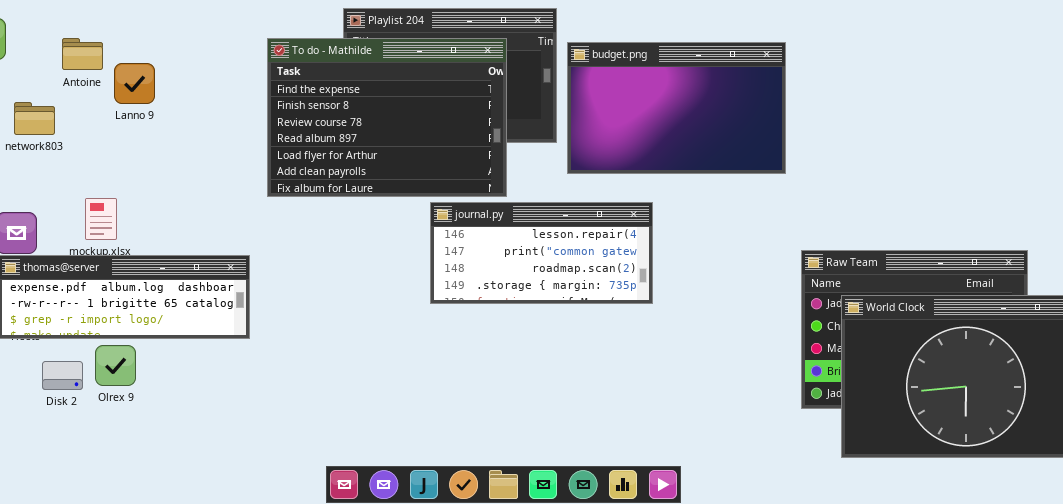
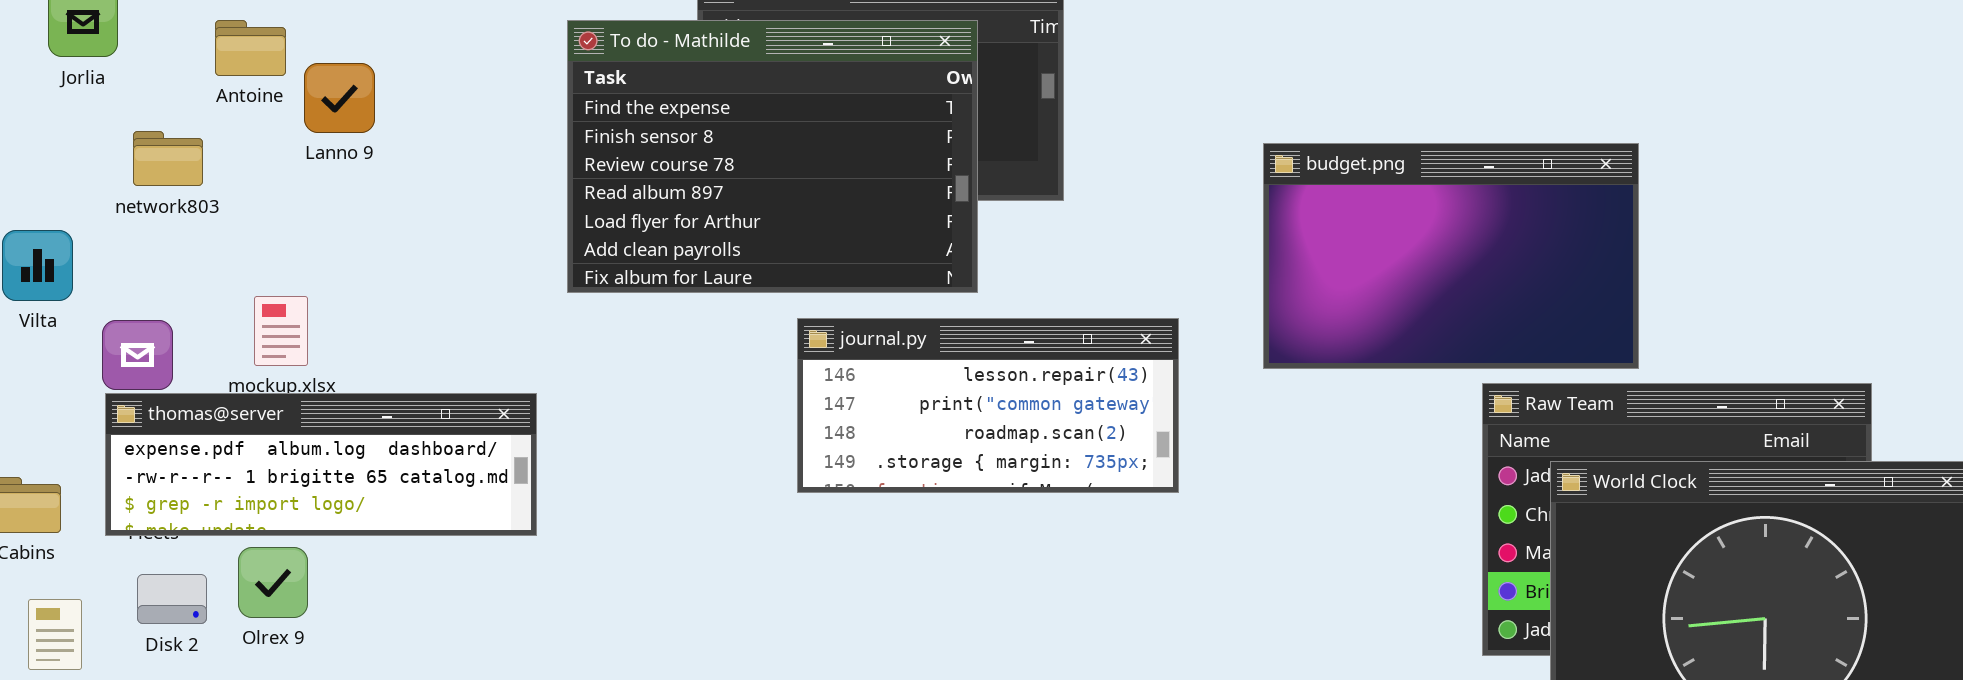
budget.png: [567,42,786,174] -> [1263,143,1639,369], moved
journal.py: [430,202,653,304] -> [797,318,1179,493], moved
Olrex 9: [95,345,136,386] -> [238,547,308,618], moved
Disk 2: [42,361,83,390] -> [137,574,207,624], moved

